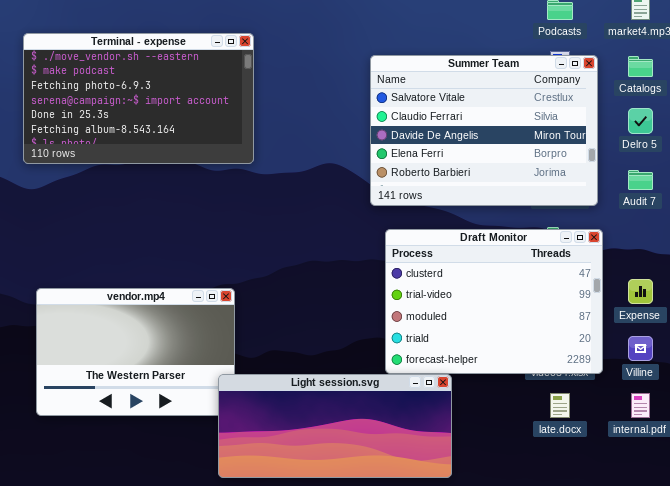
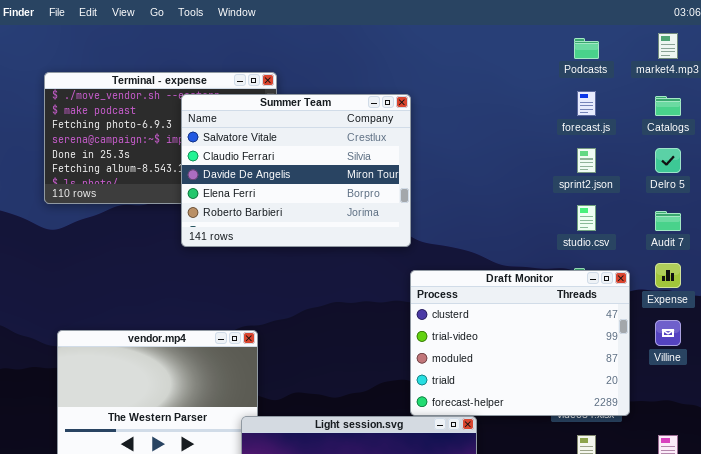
Summer Team: [370,55,598,206] -> [181,94,411,247], moved
Expense: [628,279,653,304] -> [655,263,681,288], moved
Villine: [628,336,653,361] -> [655,320,681,346], moved

